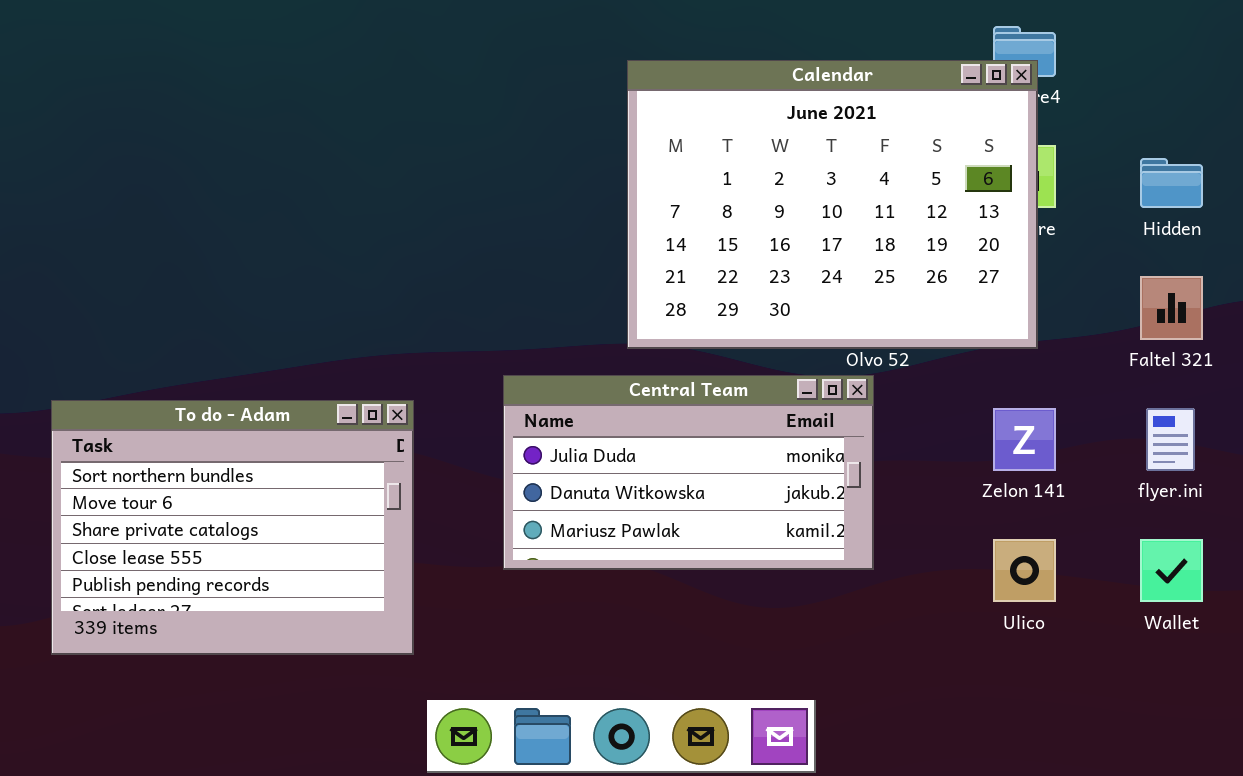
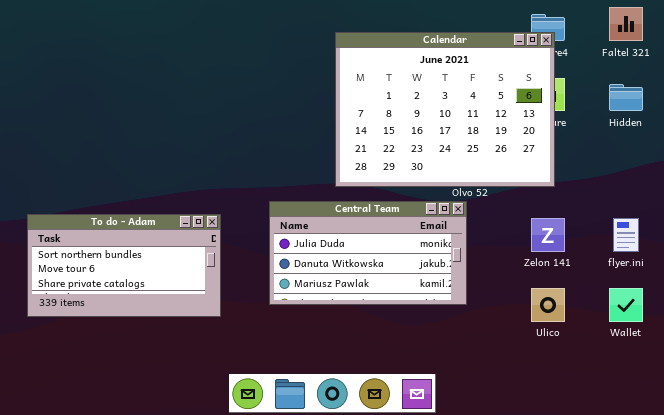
Faltel 321: [1140,276,1203,340] -> [609,7,643,41], moved
To do - Adam: [51,400,414,655] -> [27,214,221,317], resized

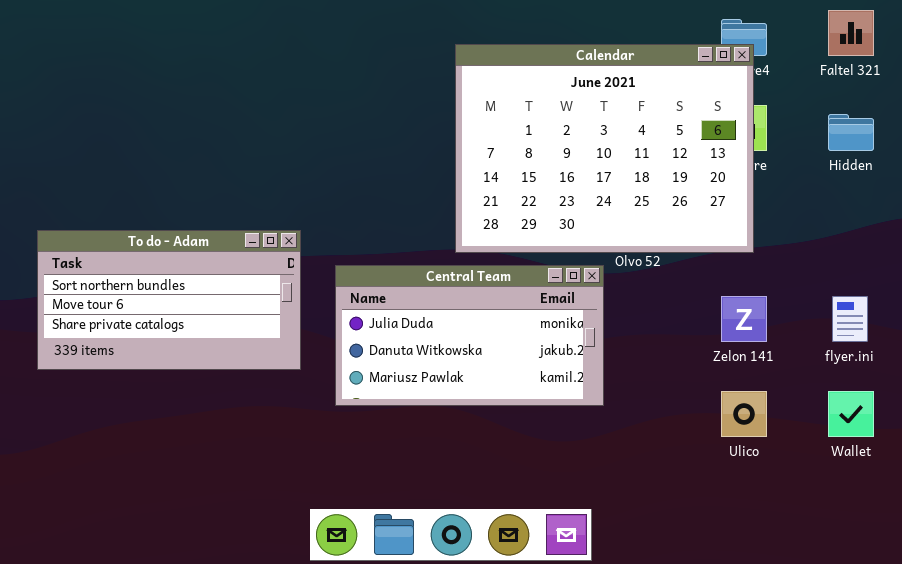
Central Team: [269,201,467,305] -> [335,265,604,406], moved
To do - Adam: [27,214,221,317] -> [37,230,301,370], moved

